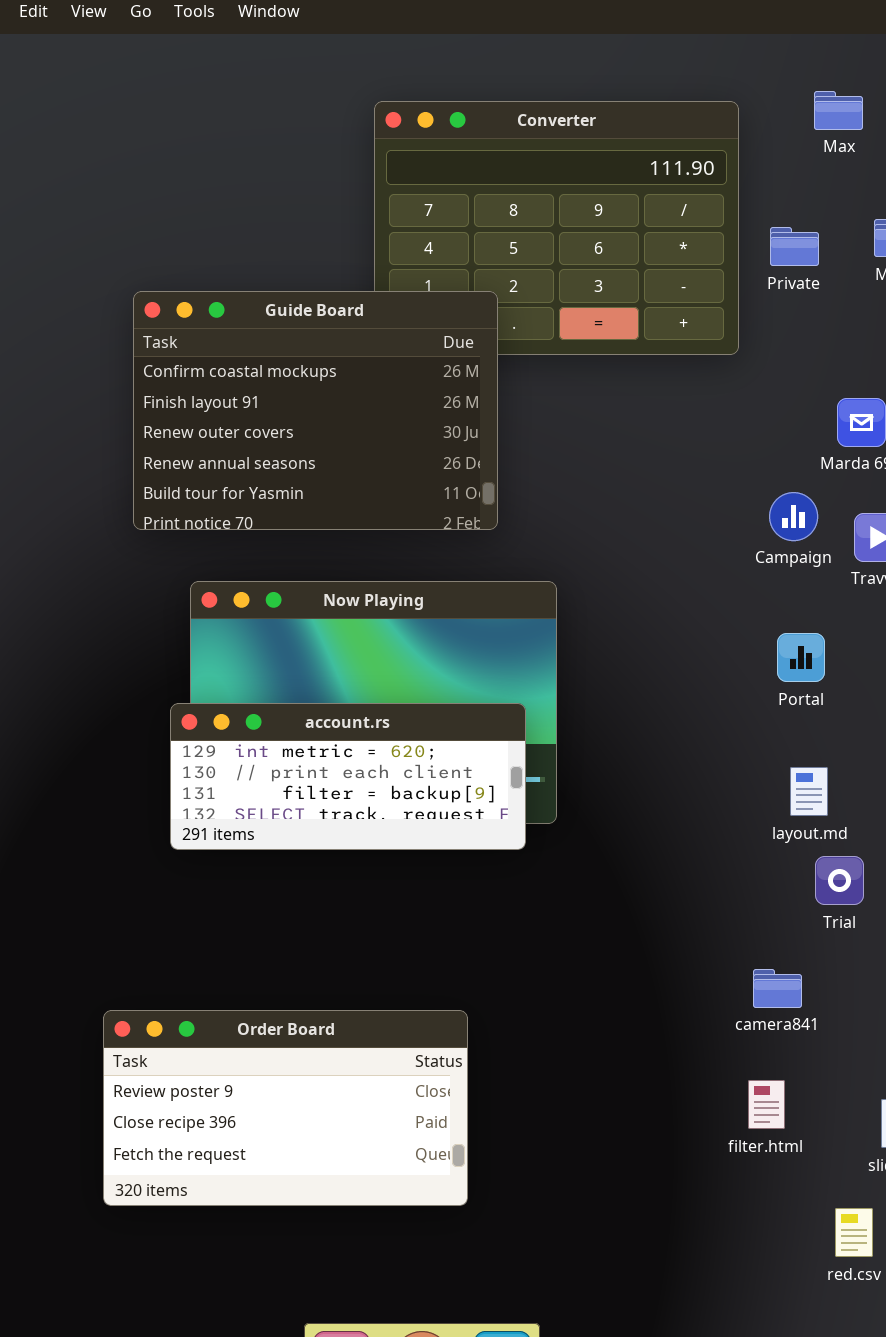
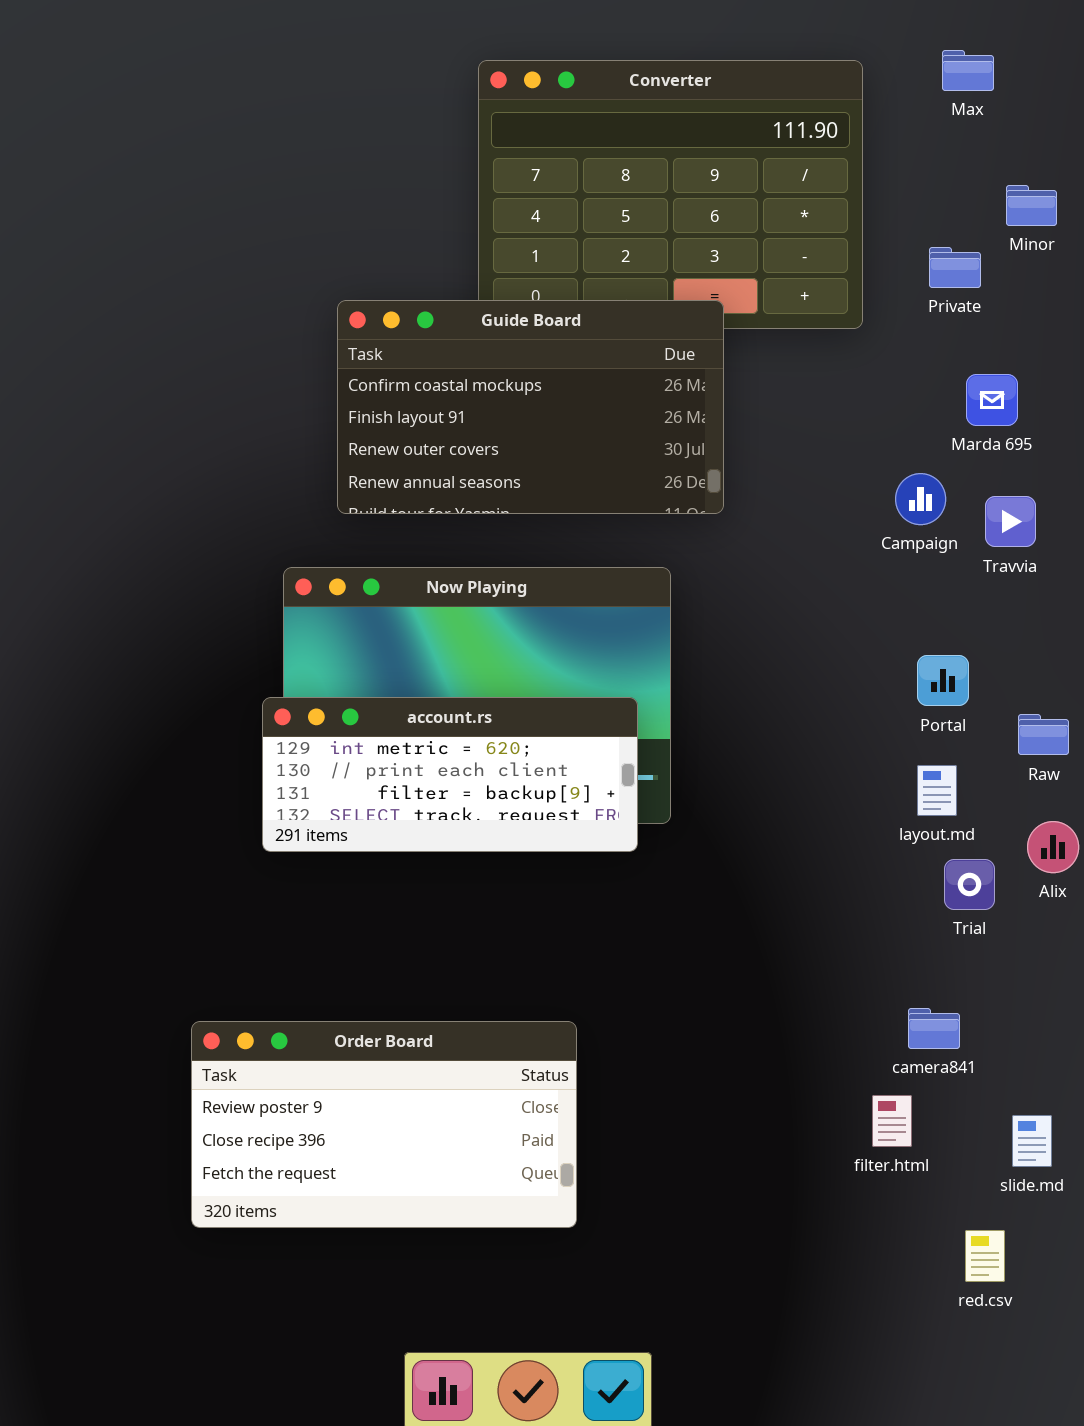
Private: [770,227,819,266] -> [929,247,981,288], moved
Guide Board: [133,291,498,530] -> [337,300,724,514], moved, resized
Portal: [777,633,825,682] -> [917,655,969,706], moved
camera841: [753,969,802,1008] -> [908,1008,960,1049], moved

